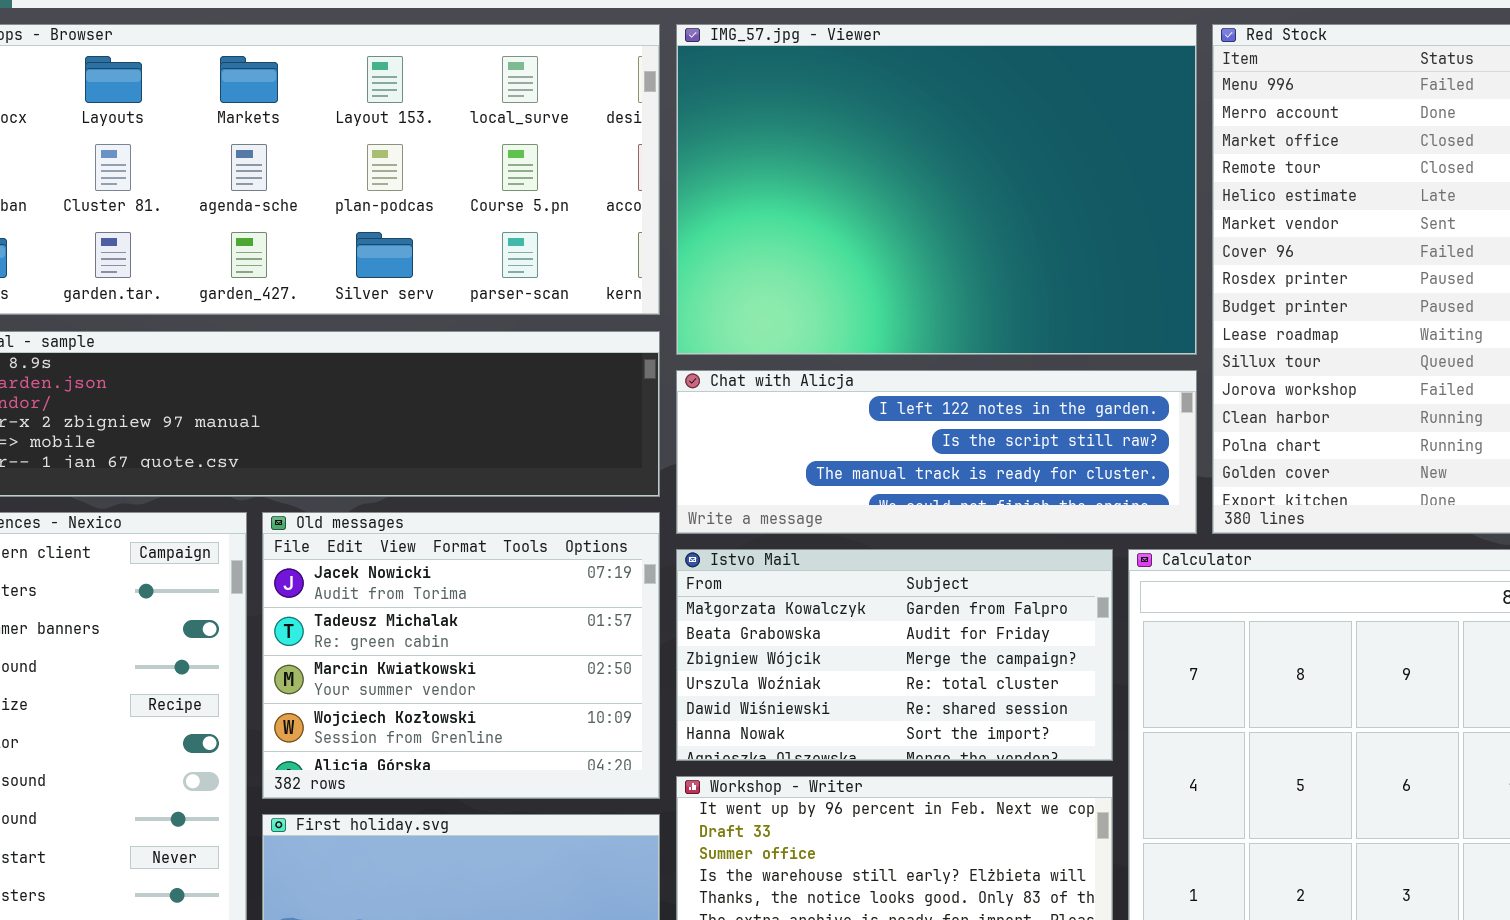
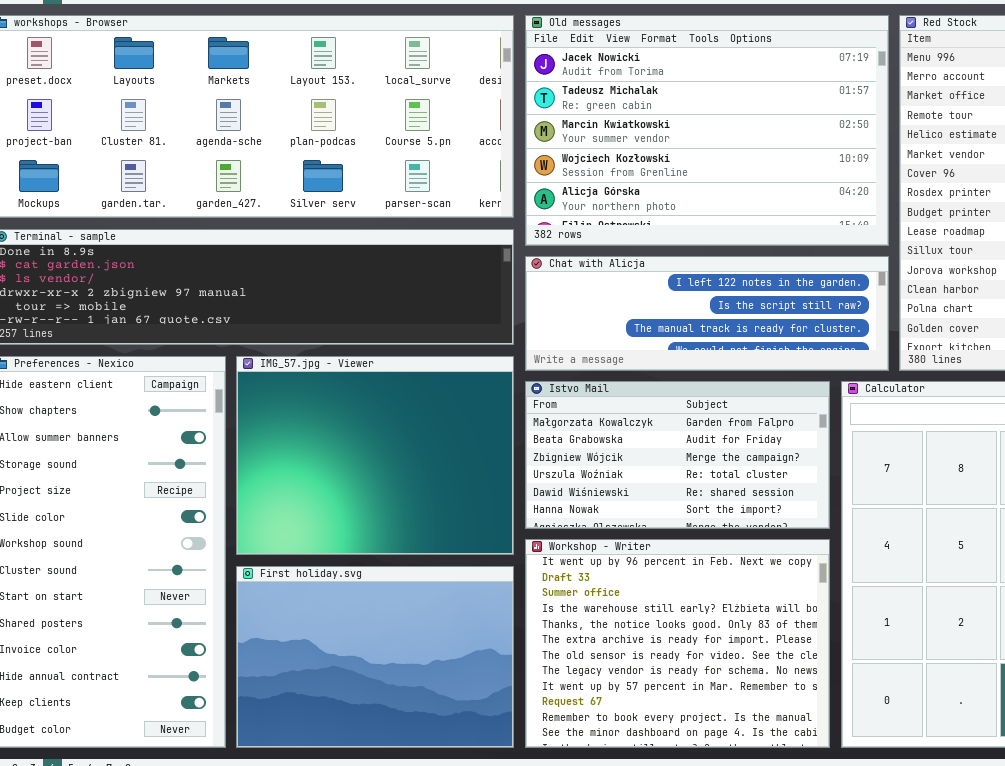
IMG_57.jpg - Viewer: [676,24,1197,355] -> [236,356,514,555], moved, resized
Old messages: [262,512,660,799] -> [525,15,889,246], moved, resized

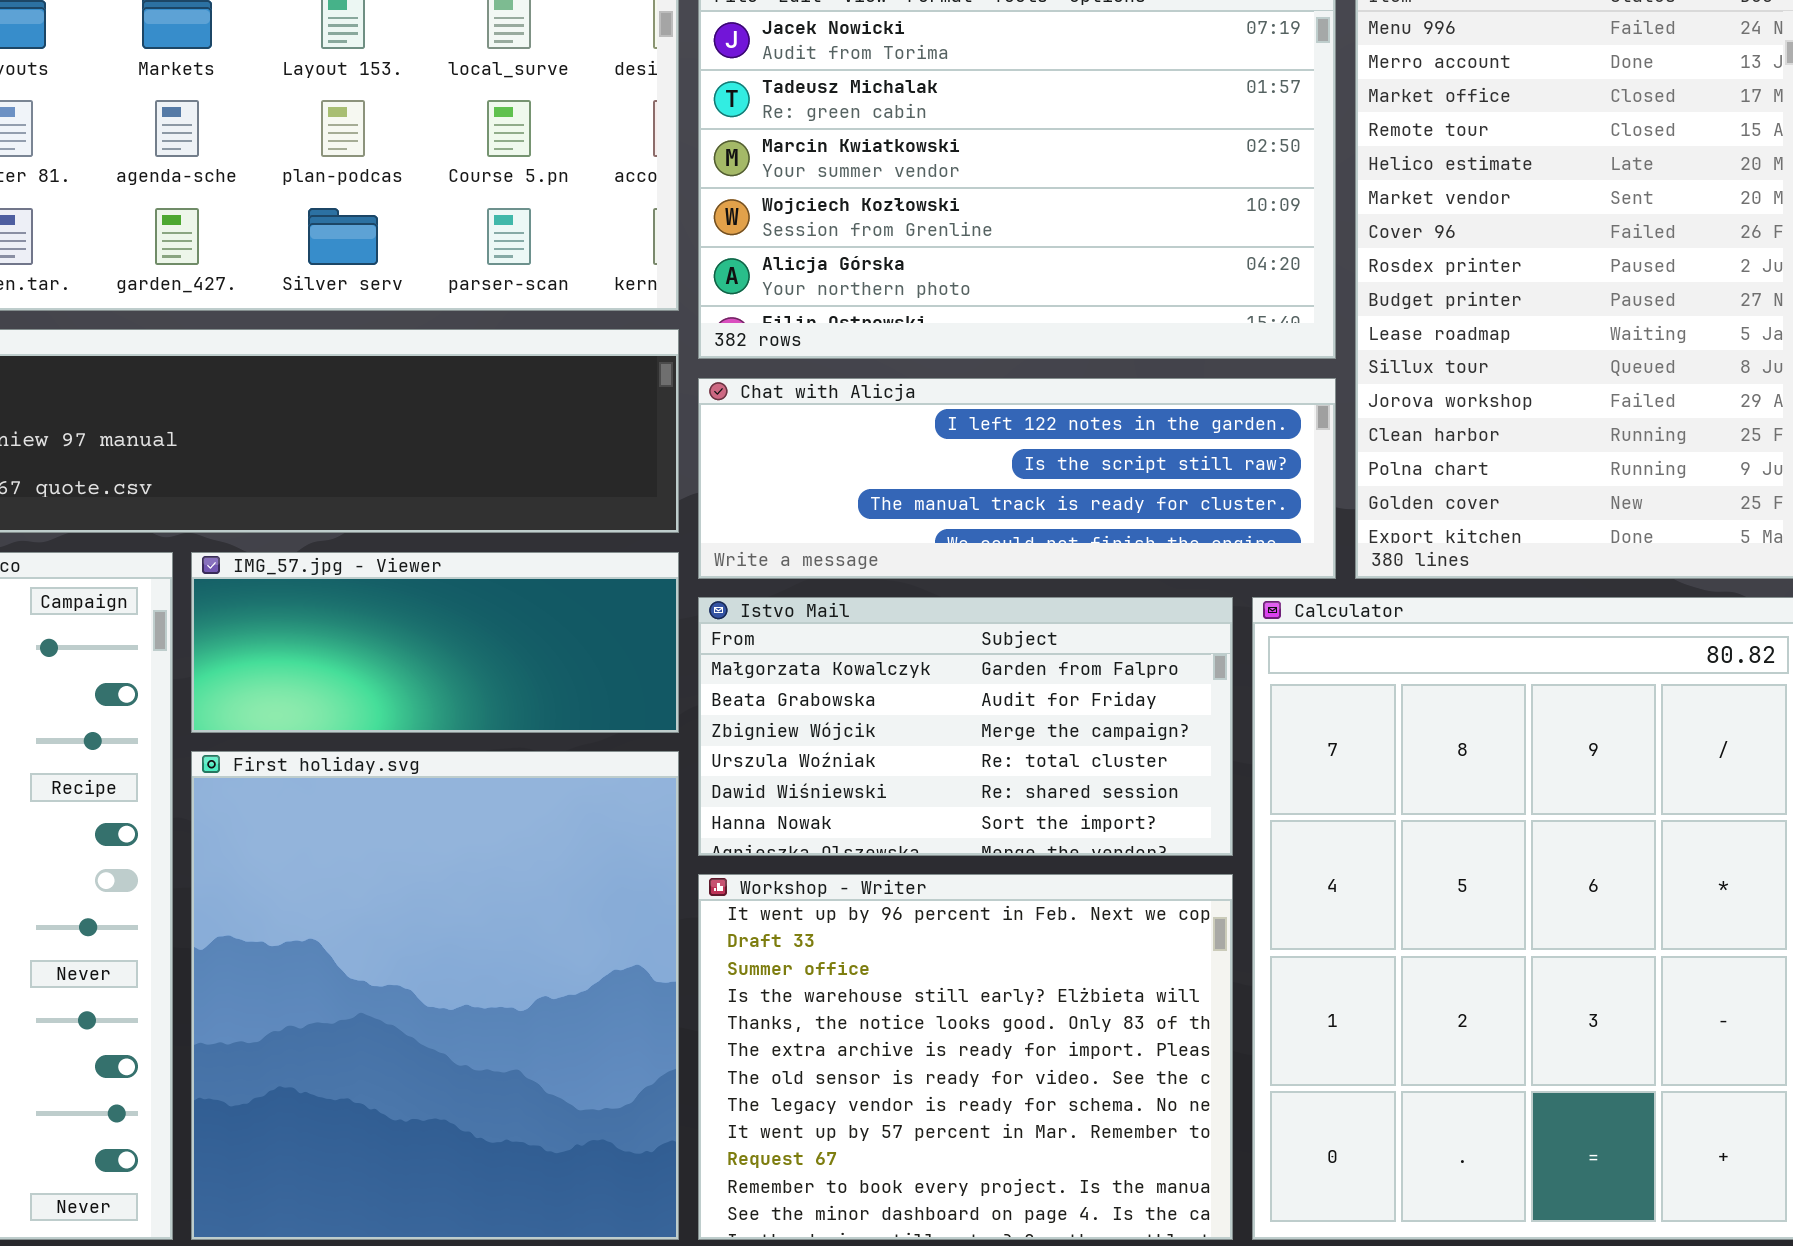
IMG_57.jpg - Viewer: [236,356,514,555] -> [191,552,679,733], resized
First holiday.svg: [236,566,514,748] -> [191,751,679,1240], resized

